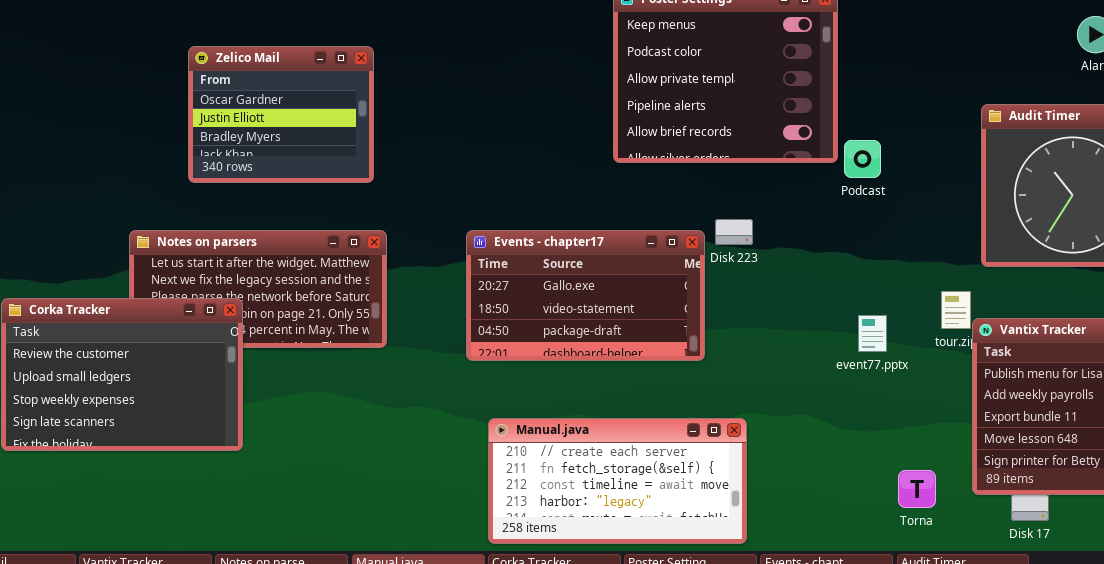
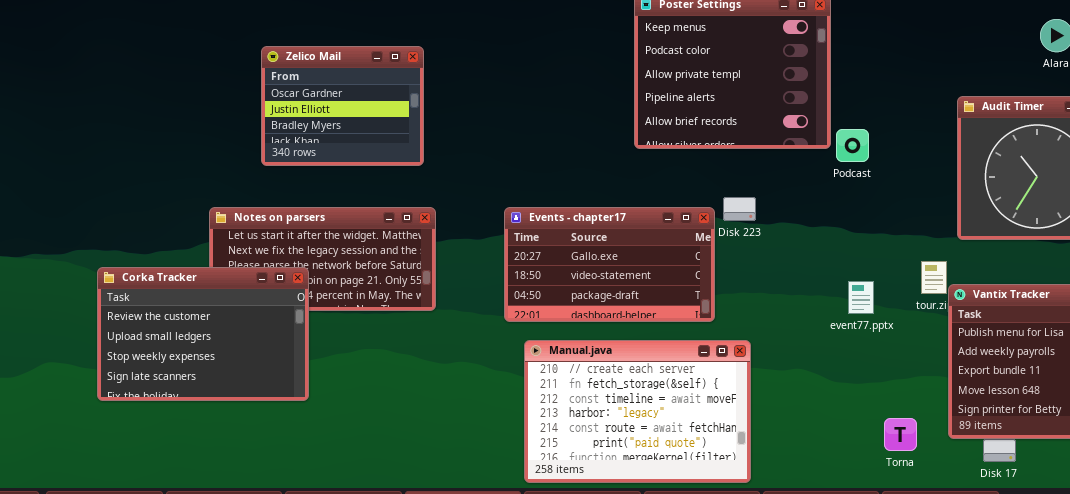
Manual.java: [488,418,747,544] -> [524,340,751,483], resized

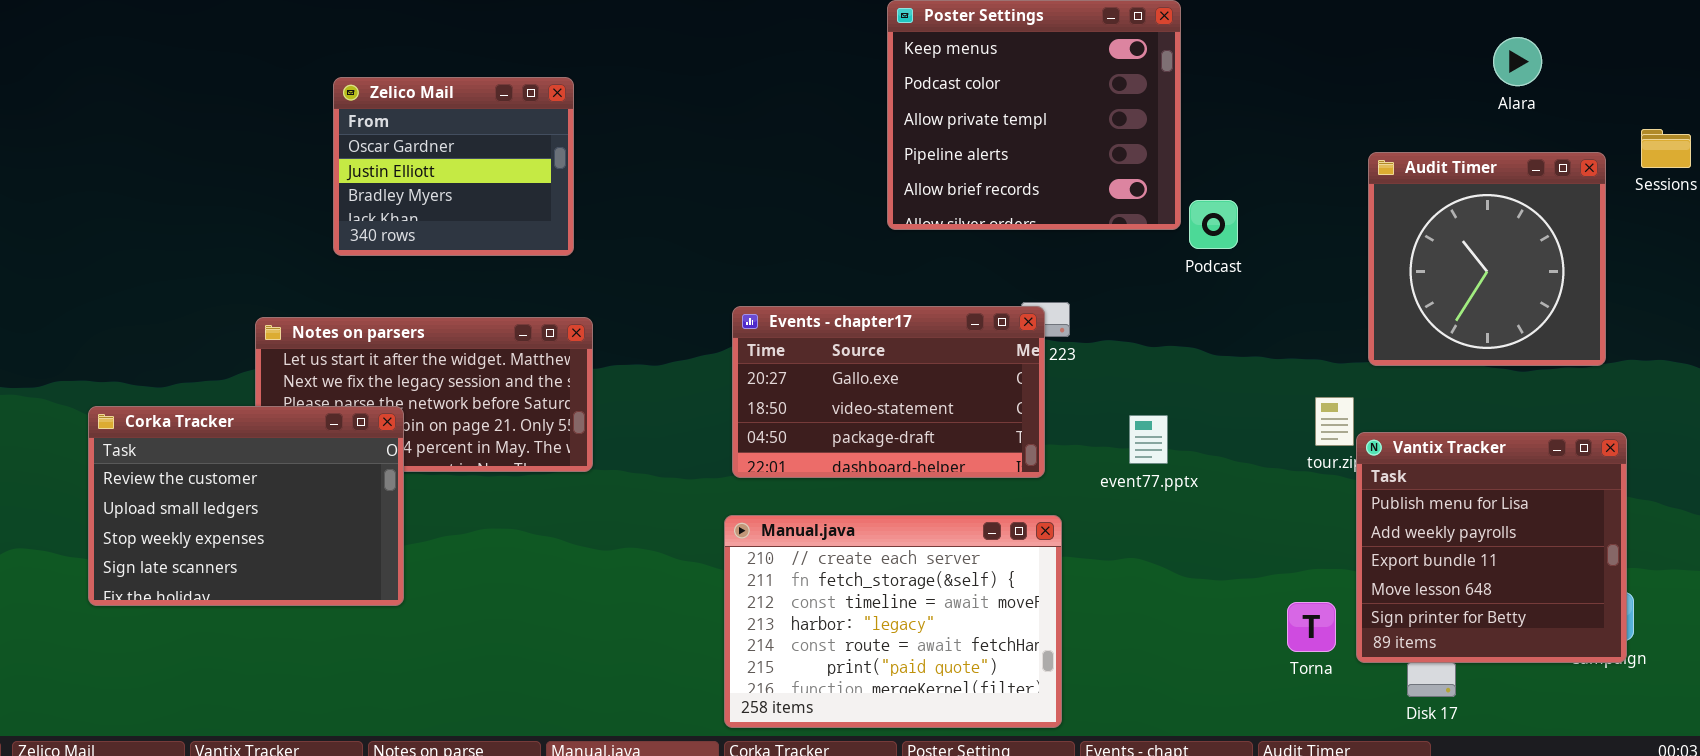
Events - chapter17: [504,207,715,322] -> [732,306,1045,478], moved
event77.pptx: [848,281,874,314] -> [1129,415,1168,464], moved
Torna: [884,418,917,451] -> [1287,602,1336,652], moved

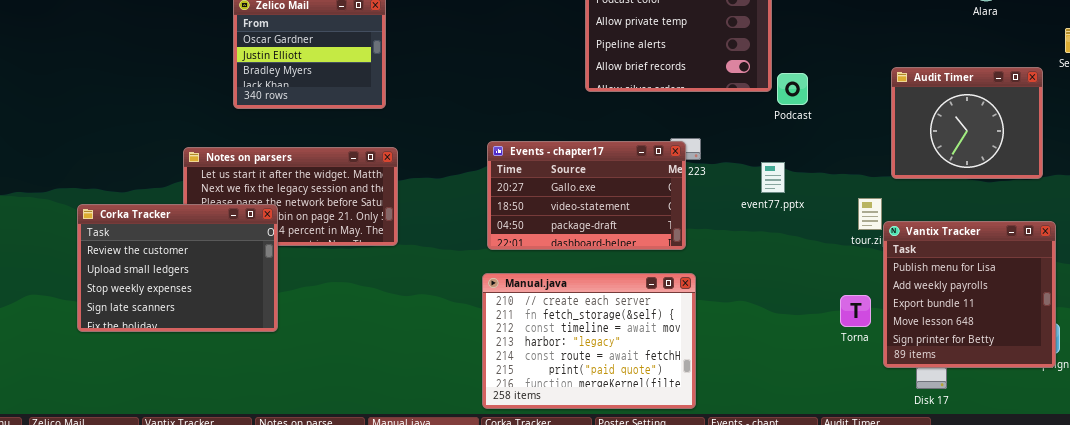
Audit Timer: [1368,152,1606,366] -> [891,67,1043,179], resized
event77.pptx: [1129,415,1168,464] -> [761,162,785,193], moved
Torna: [1287,602,1336,652] -> [840,295,871,327], moved

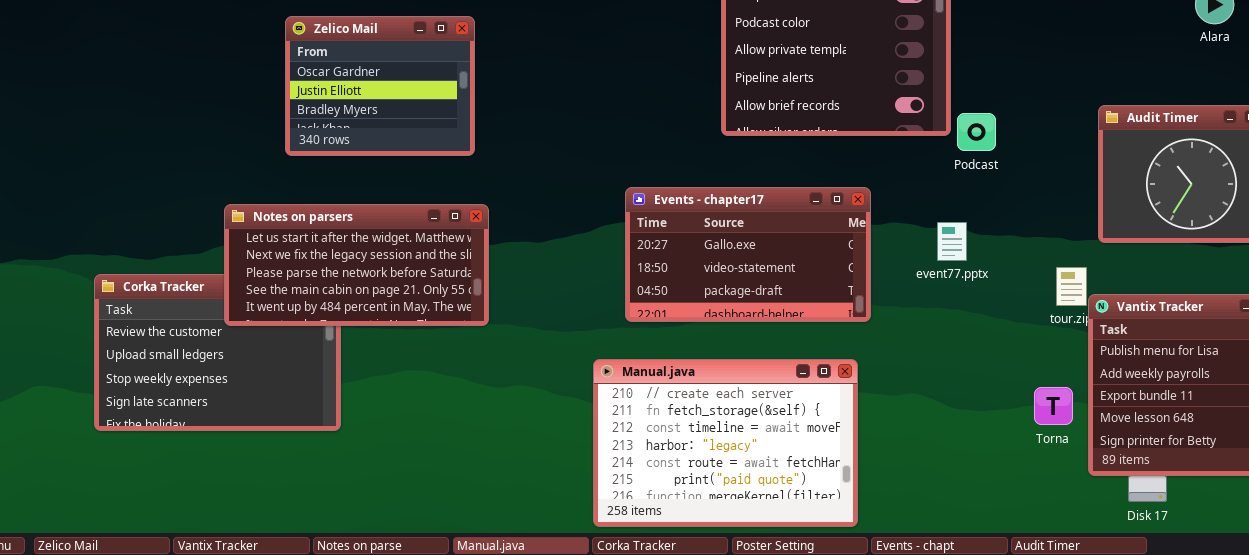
Events - chapter17: [487,141,686,250] -> [625,187,871,322], moved
Notes on parsers: [183,147,398,246] -> [224,204,489,326], raised

